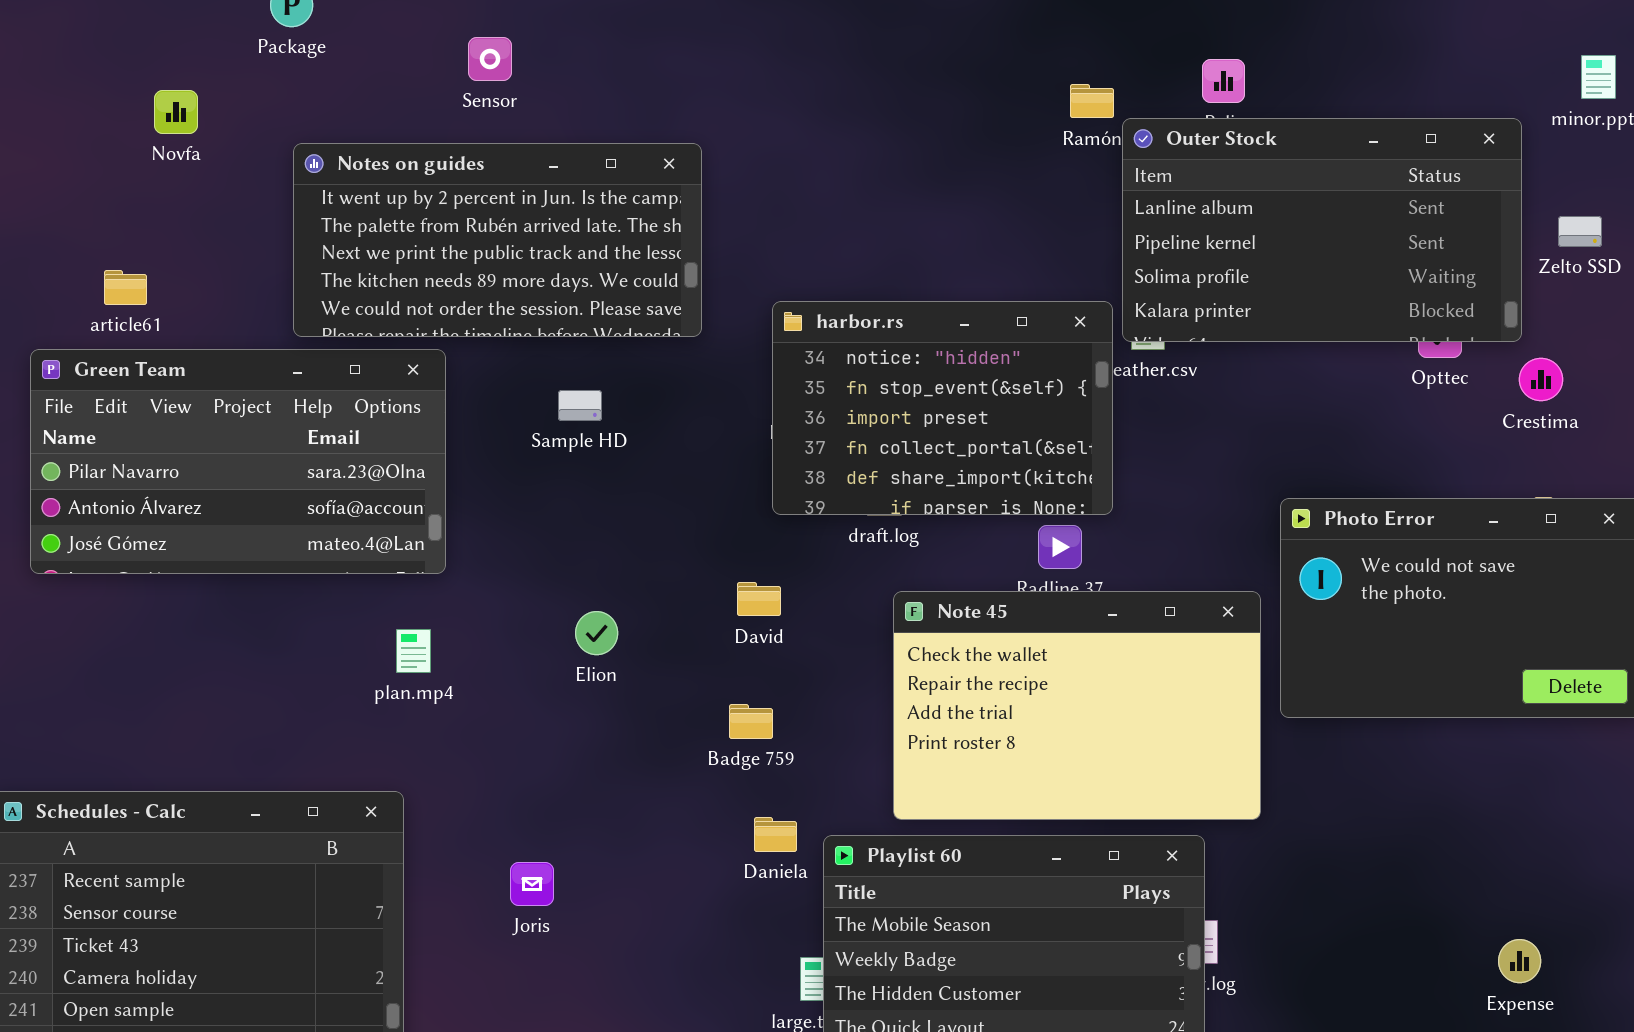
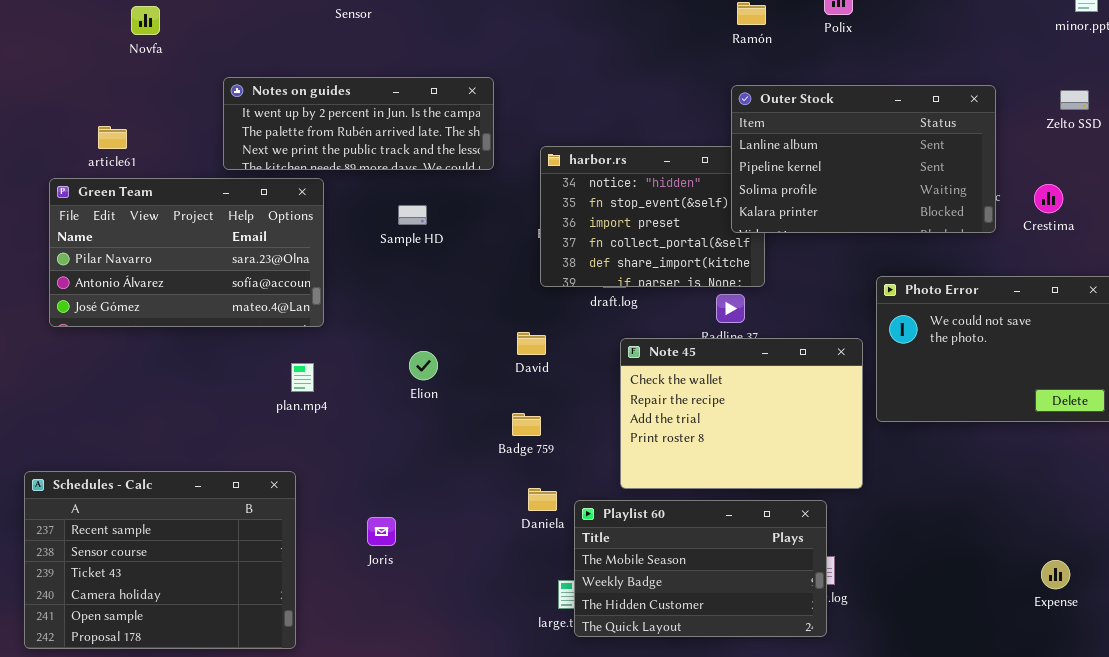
Outer Stock: [1122,118,1522,342] -> [731,85,996,233], moved
Notes on guides: [293,143,702,337] -> [223,77,494,170], resized
Expense: [1498,939,1541,983] -> [1041,560,1070,589], moved

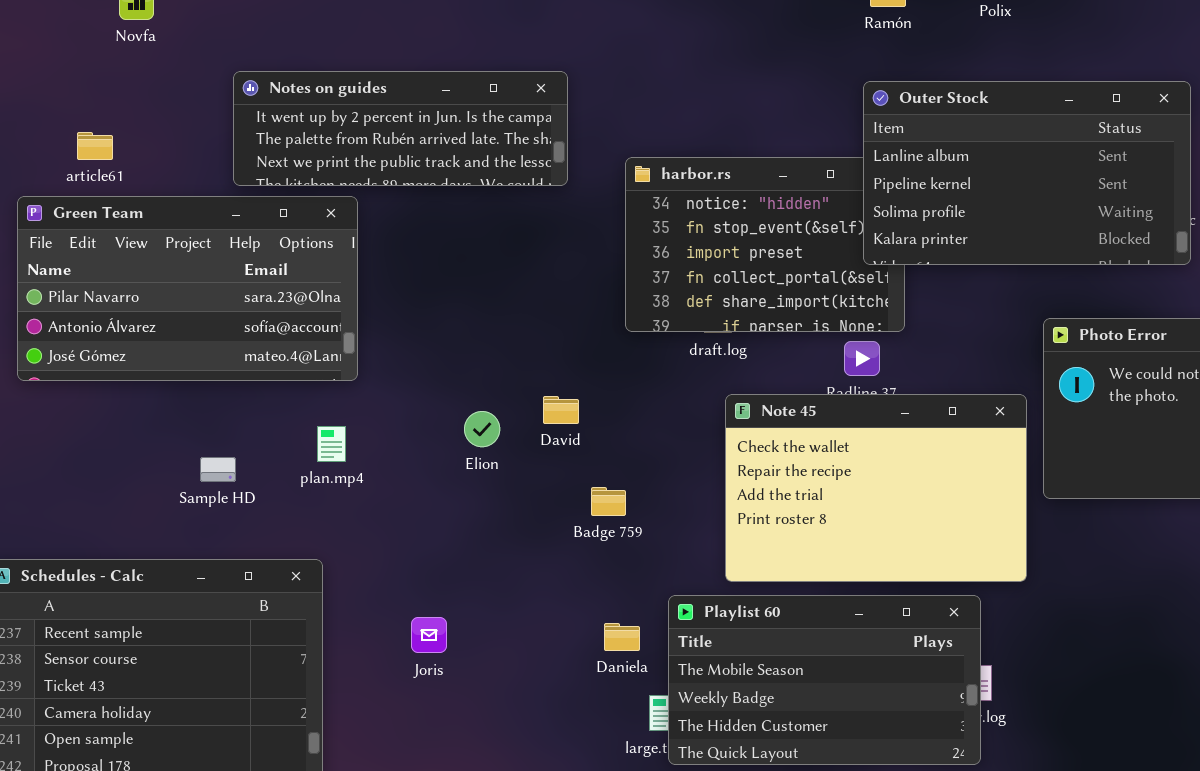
Sample HD: [398,205,427,225] -> [200,457,236,482], moved
David: [517,332,546,355] -> [543,396,579,424], moved
Daniela: [528,488,557,511] -> [604,623,640,651], moved

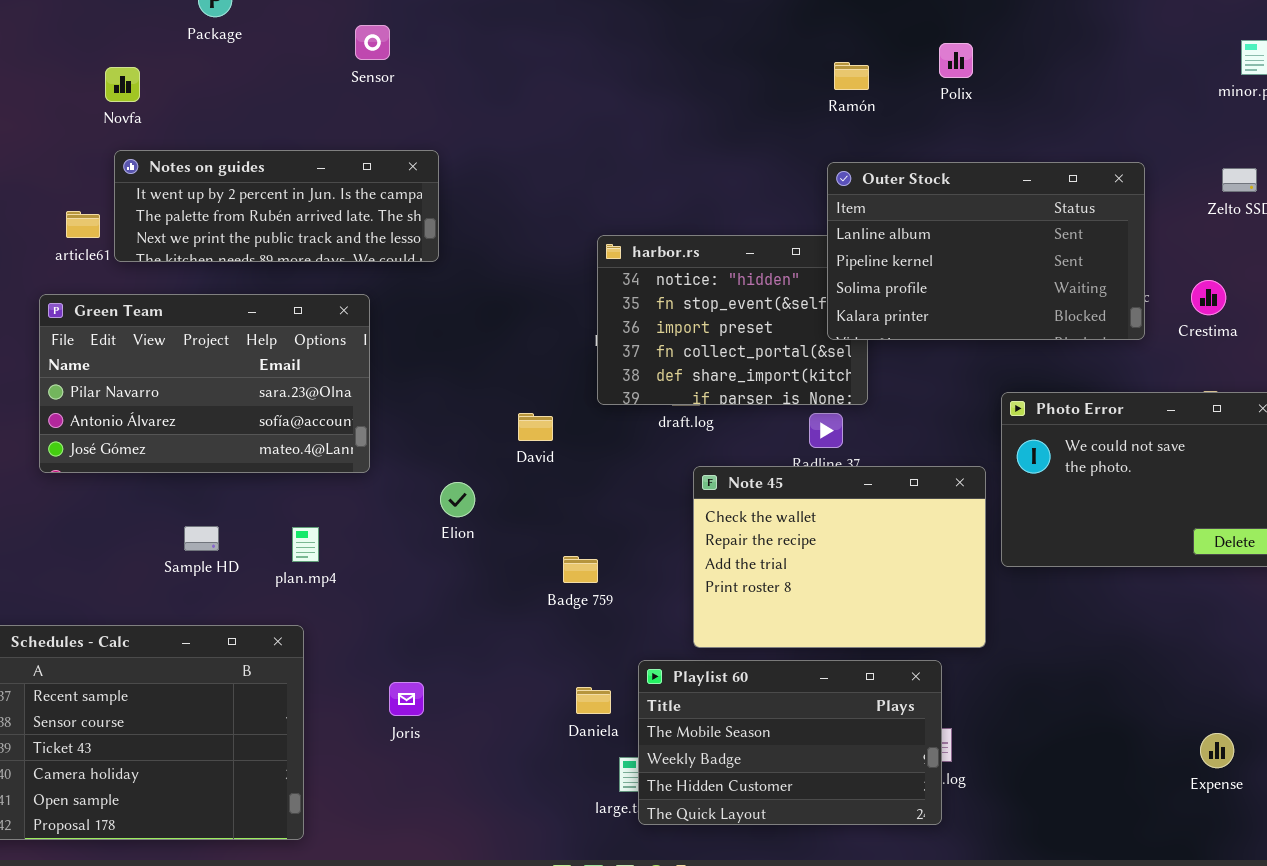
Notes on guides: [233,71,568,186] -> [114,150,439,262], moved
Green Team: [17,196,358,381] -> [39,294,370,473], moved
David: [543,396,579,424] -> [518,413,553,441], moved
plan.mp4: [317,426,346,462] -> [292,527,319,562], moved

